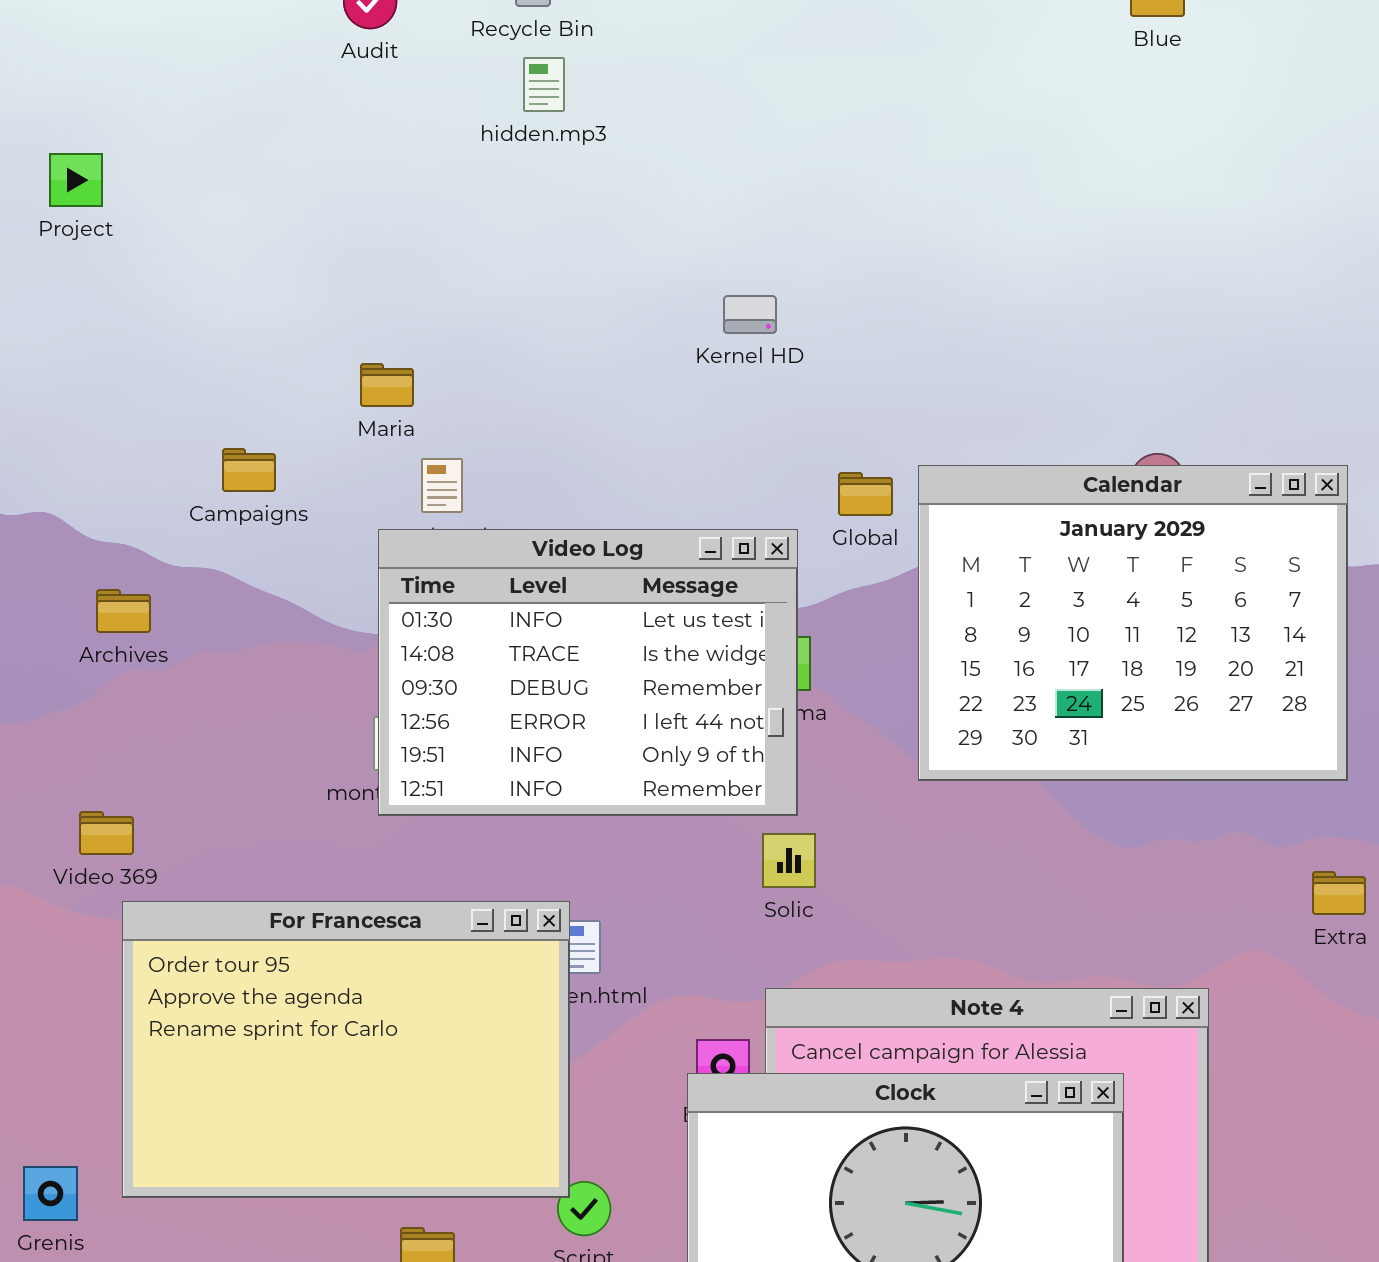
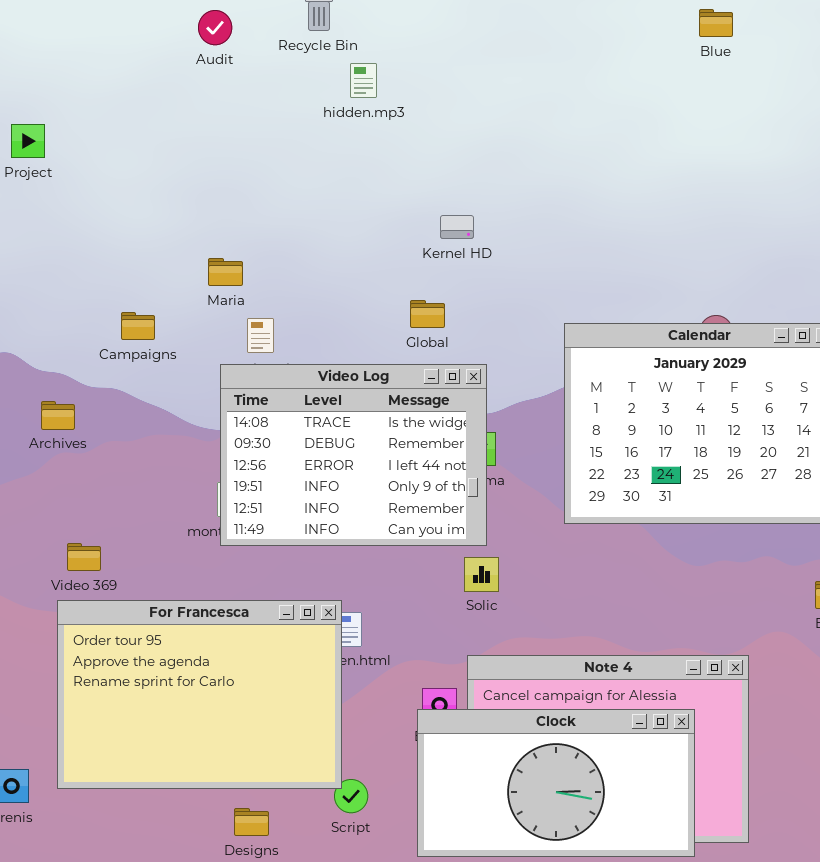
hidden.mp3: [523,57,565,112] -> [350,63,377,98], moved
Global: [838,472,893,516] -> [410,300,445,328], moved
Video Log: [378,529,798,816] -> [220,364,487,546], scrolled down 1 row
Video 369: [79,811,134,855] -> [67,543,101,571], moved

